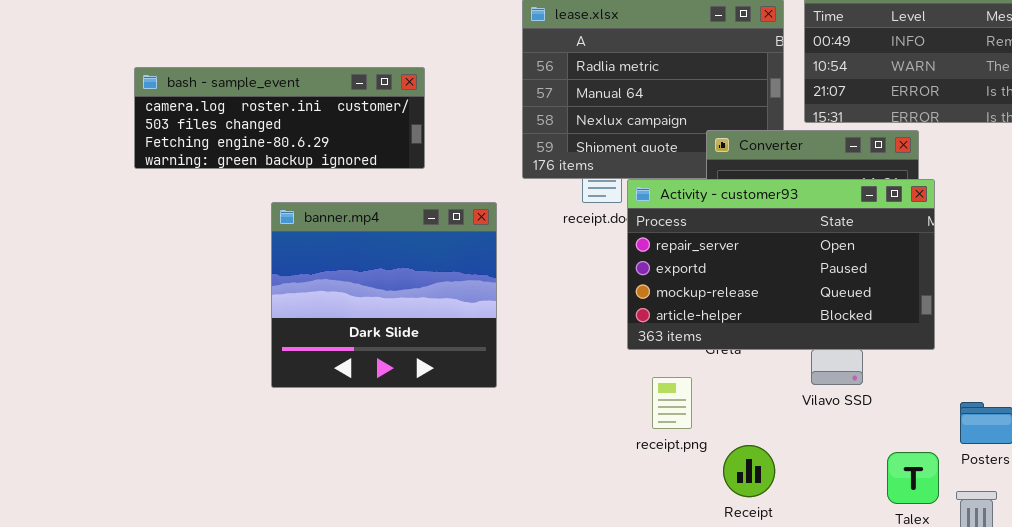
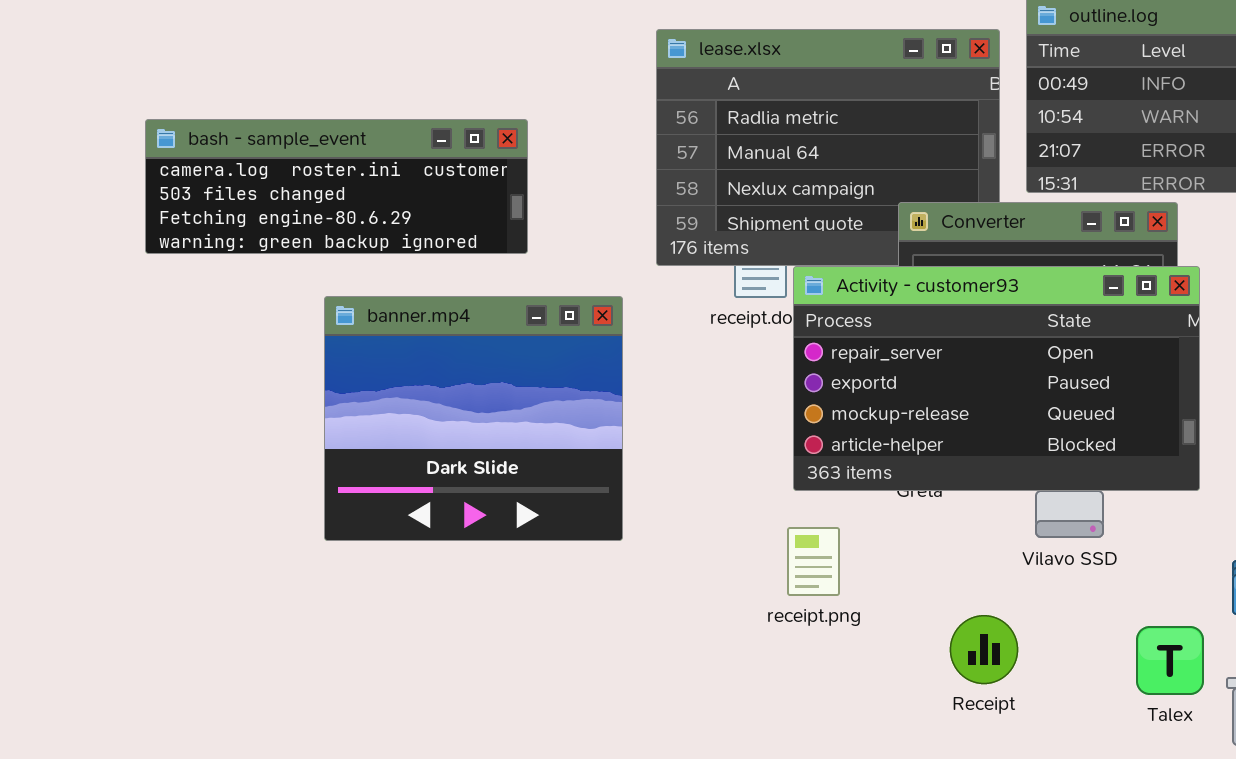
receipt.png: [652,377,692,429] -> [787,527,840,596], moved
Receipt: [723,445,775,497] -> [950,615,1018,684], moved

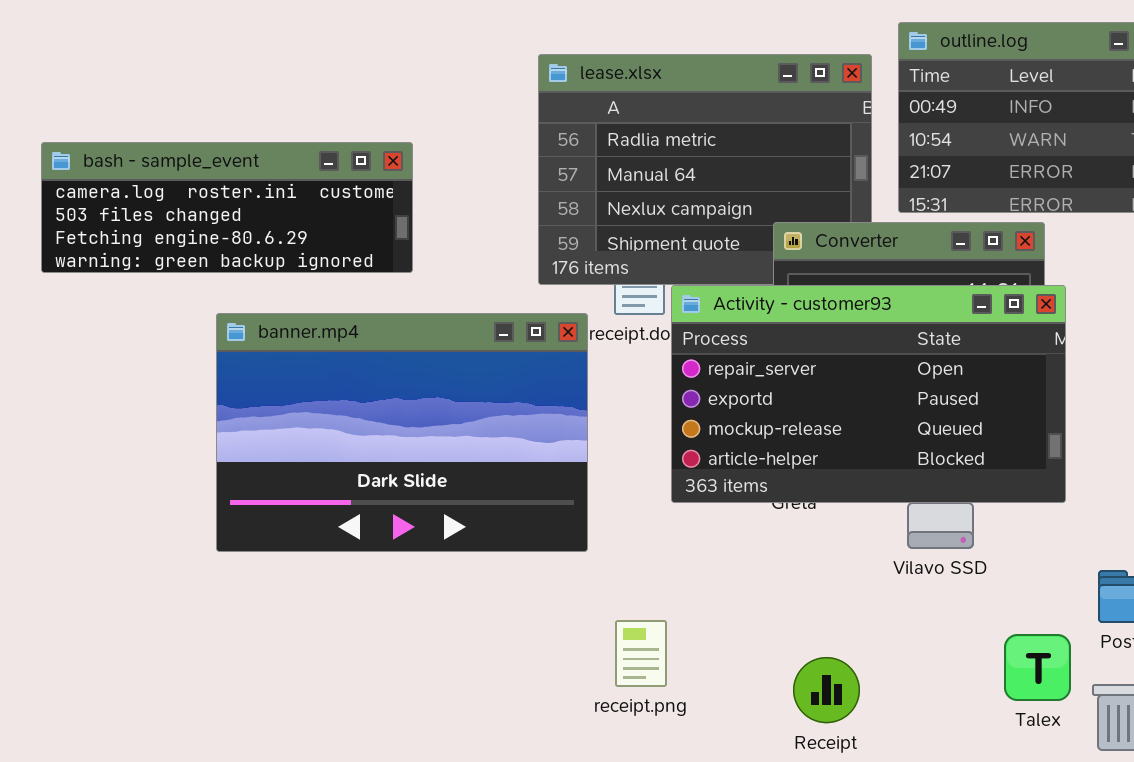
banner.mp4: [324,296,623,541] -> [216,313,588,552], resized
receipt.png: [787,527,840,596] -> [615,620,667,687], moved
Receipt: [950,615,1018,684] -> [793,657,860,723], moved

